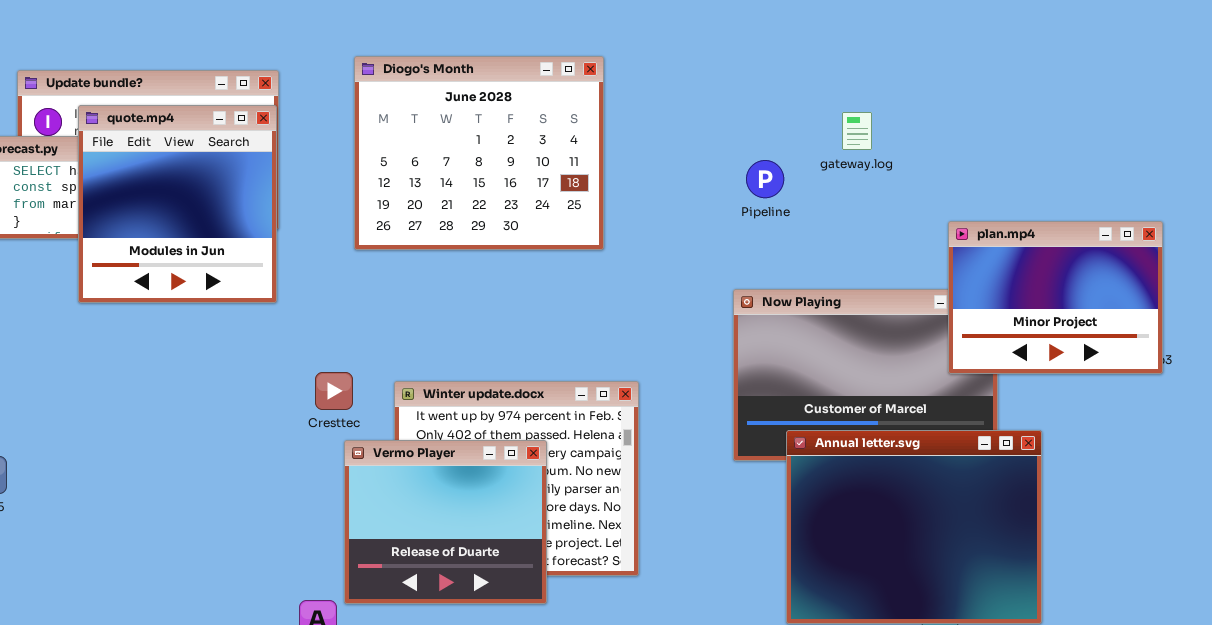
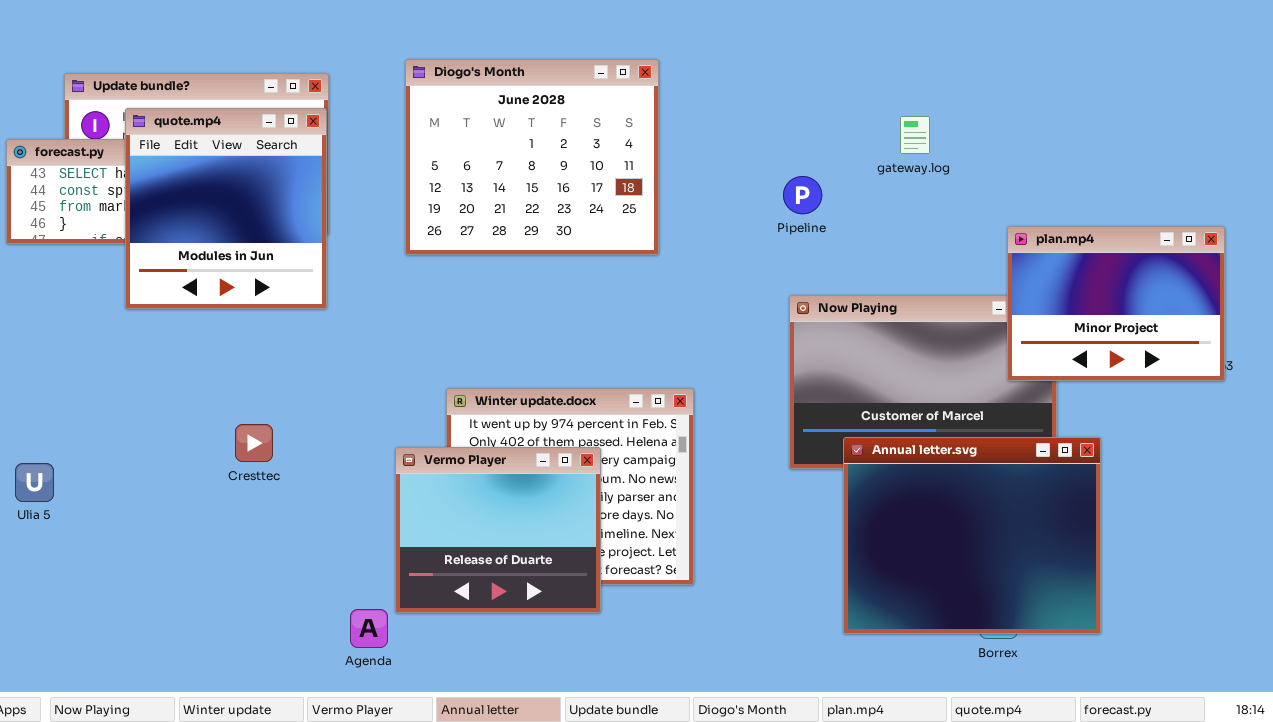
Pipeline: [746,160,784,198] -> [783,176,822,214], moved
Cresttec: [315,372,353,410] -> [235,424,273,462], moved

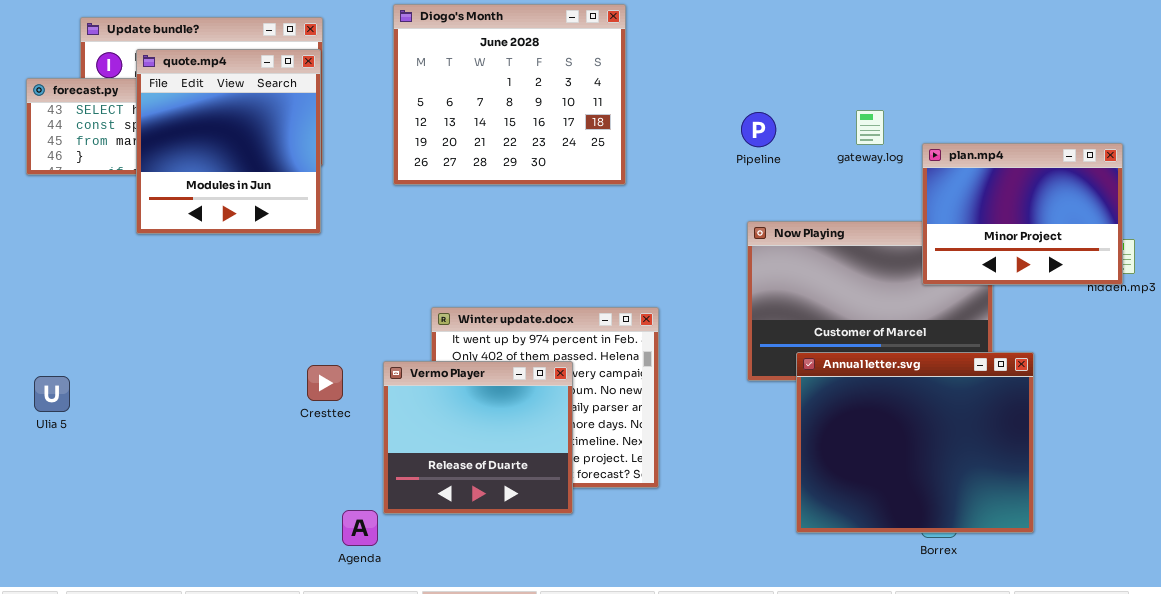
gateway.log: [900,116,930,154] -> [856,110,884,145], moved
plan.mp4: [1007,226,1225,381] -> [922,143,1123,285], moved
Cresttec: [235,424,273,462] -> [307,365,343,401], moved

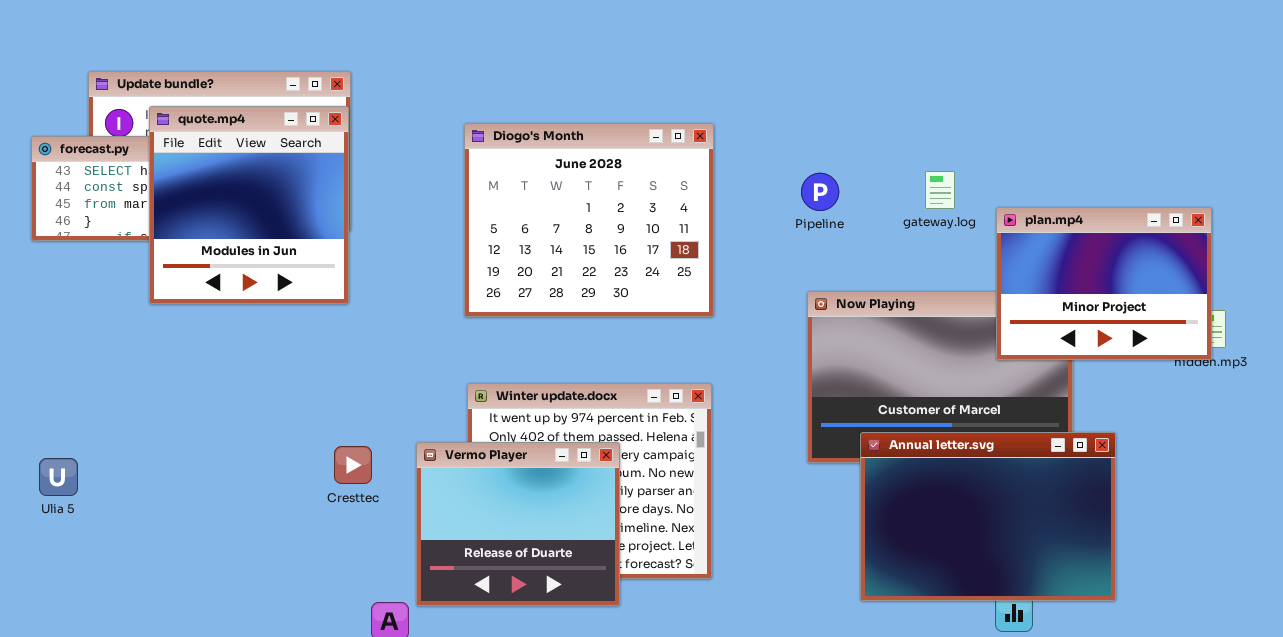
Diogo's Month: [393,4,626,185] -> [464,123,714,317], moved
Annual letter.svg: [796,352,1034,533] -> [860,432,1116,601], resized

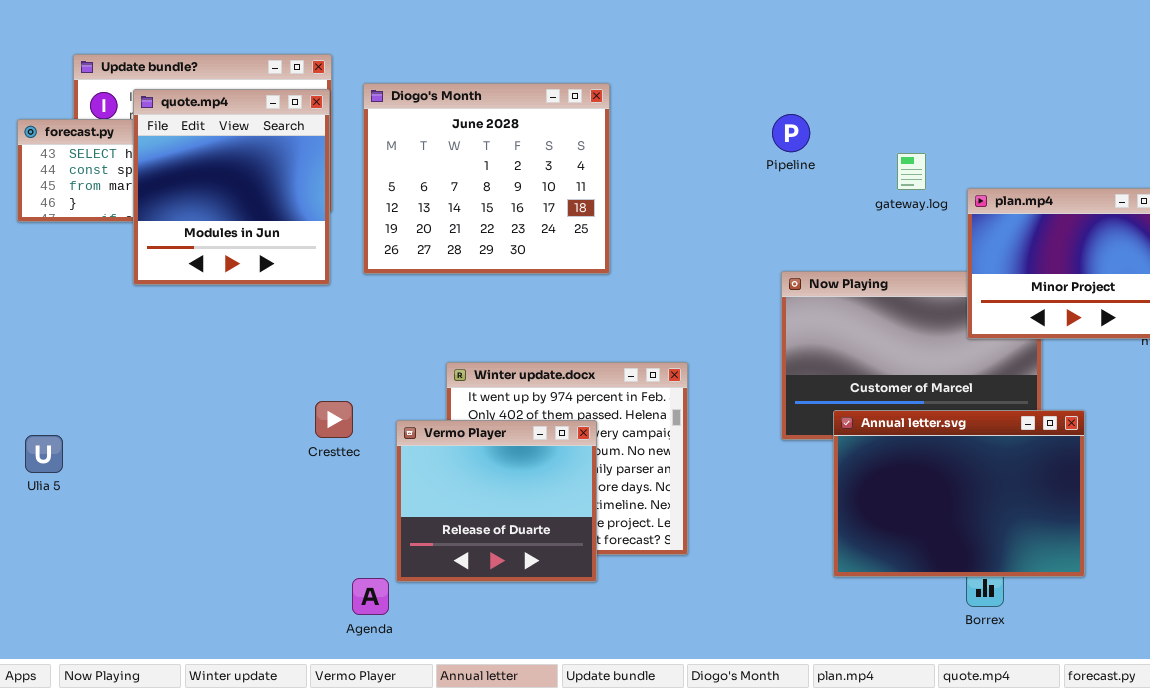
Diogo's Month: [464,123,714,317] -> [363,83,610,274], moved
Pipeline: [801,173,839,211] -> [772,114,810,152], moved
Cresttec: [334,446,372,484] -> [315,401,353,438], moved

